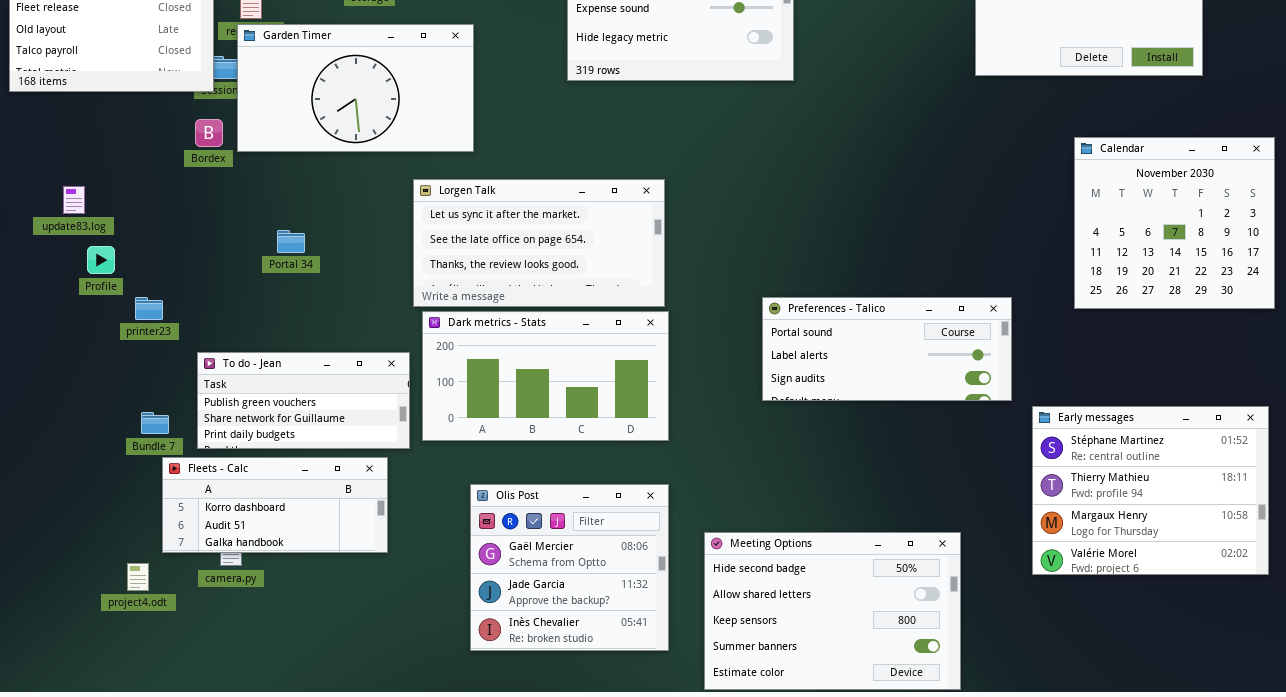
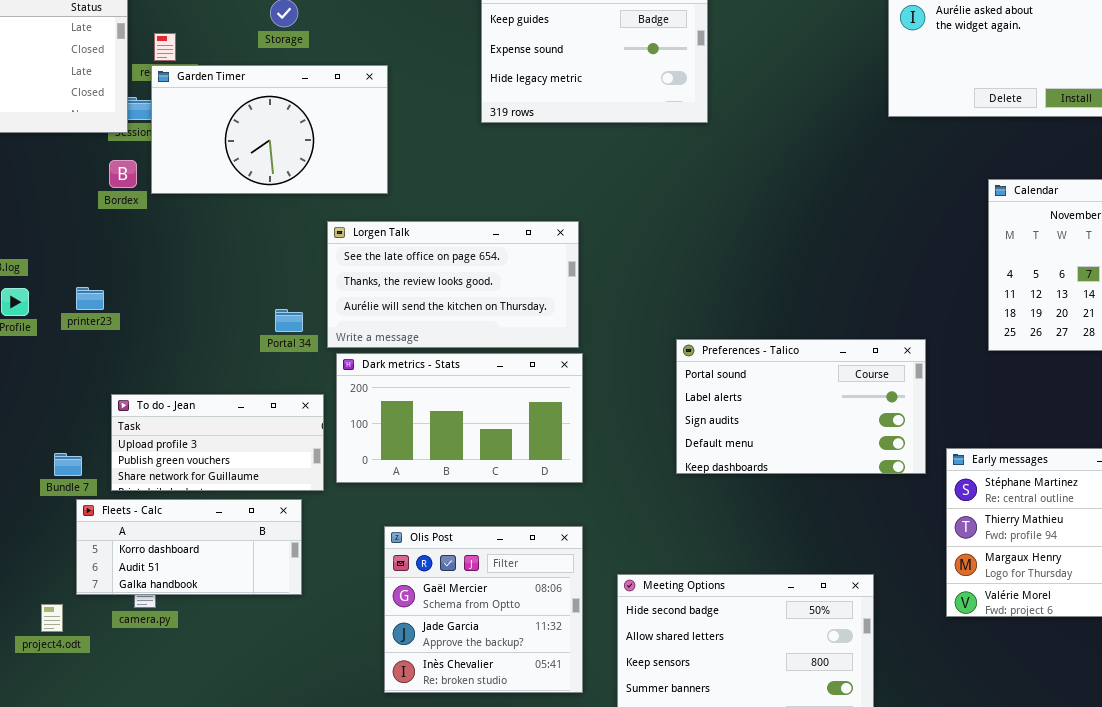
Lorgen Talk: [413,179,665,307] -> [327,221,579,348], scrolled down 1 row
Portal 34: [277,230,305,253] -> [275,309,303,332], moved
printer23: [135,297,163,320] -> [76,287,104,310], moved
Preferences - Talico: [762,297,1012,401] -> [676,339,926,474], resized
To do - Jean: [197,352,410,449] -> [111,394,324,491], scrolled up 1 row

